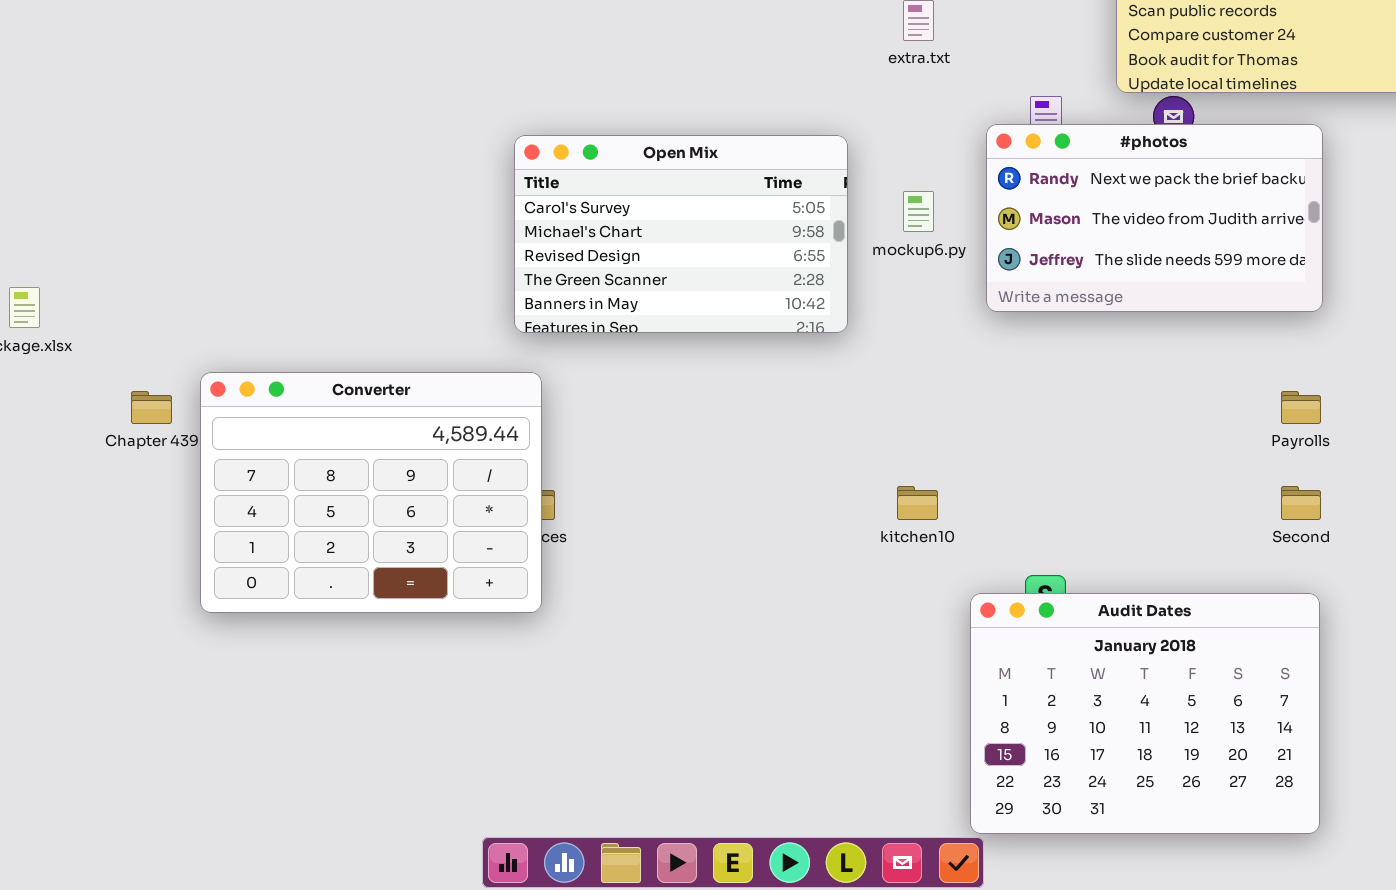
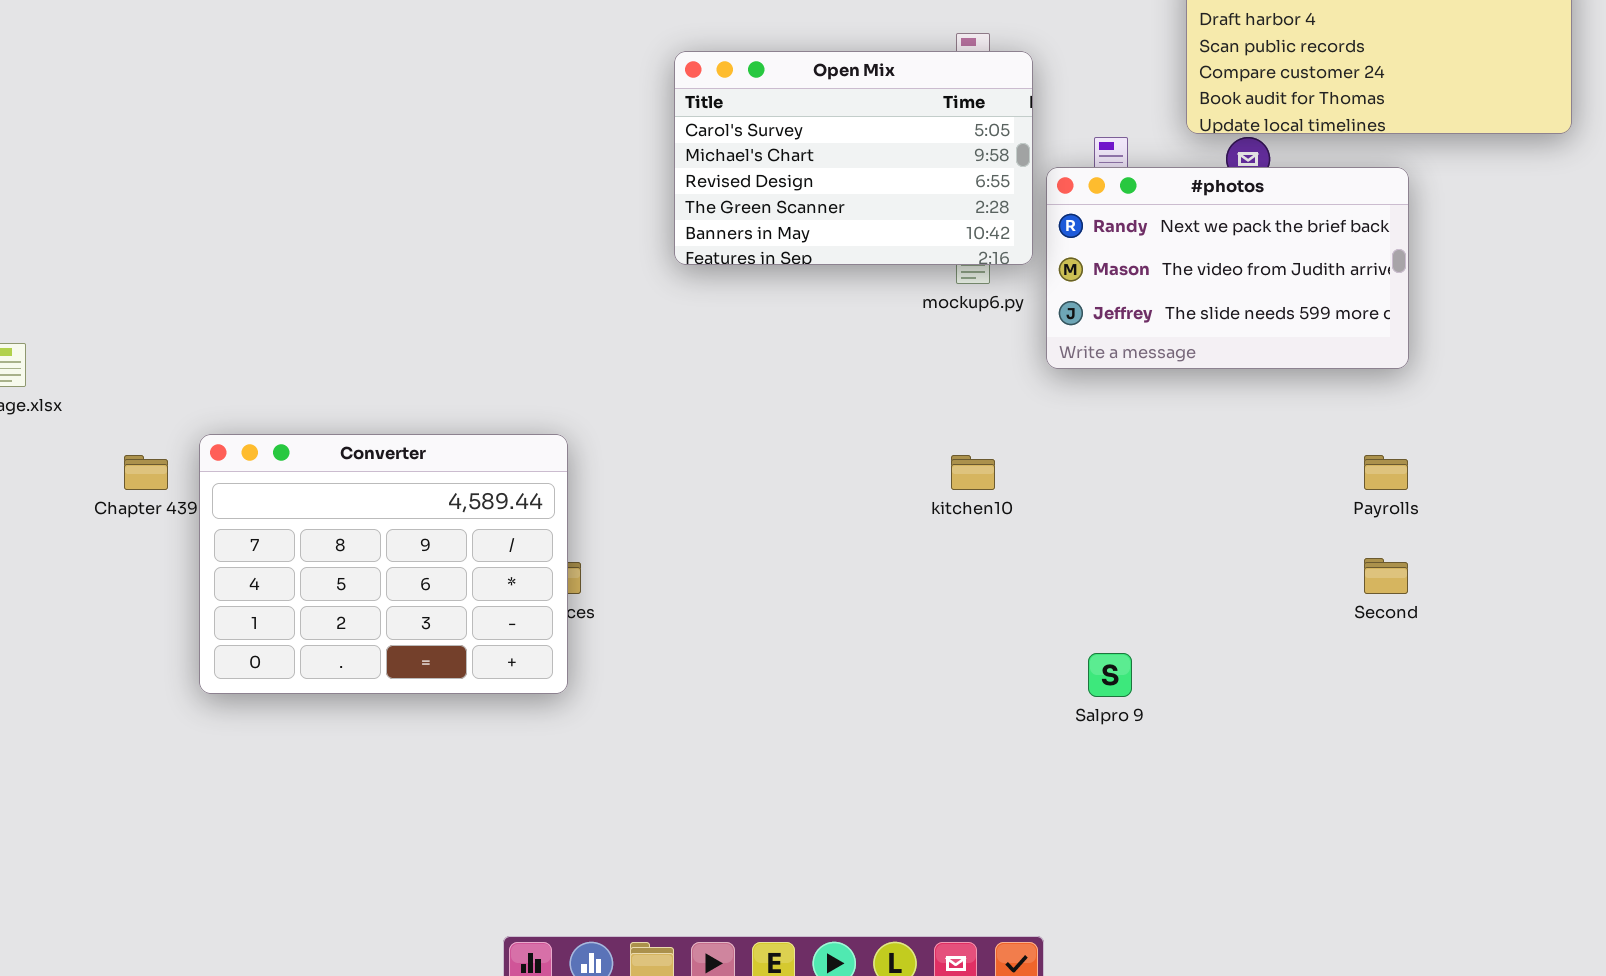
Open Mix: [514,135,848,333] -> [674,51,1033,265], moved
kitchen10: [897,486,938,520] -> [951,455,995,490], moved
Audit Dates: [970,593,1320,834] -> none, closed

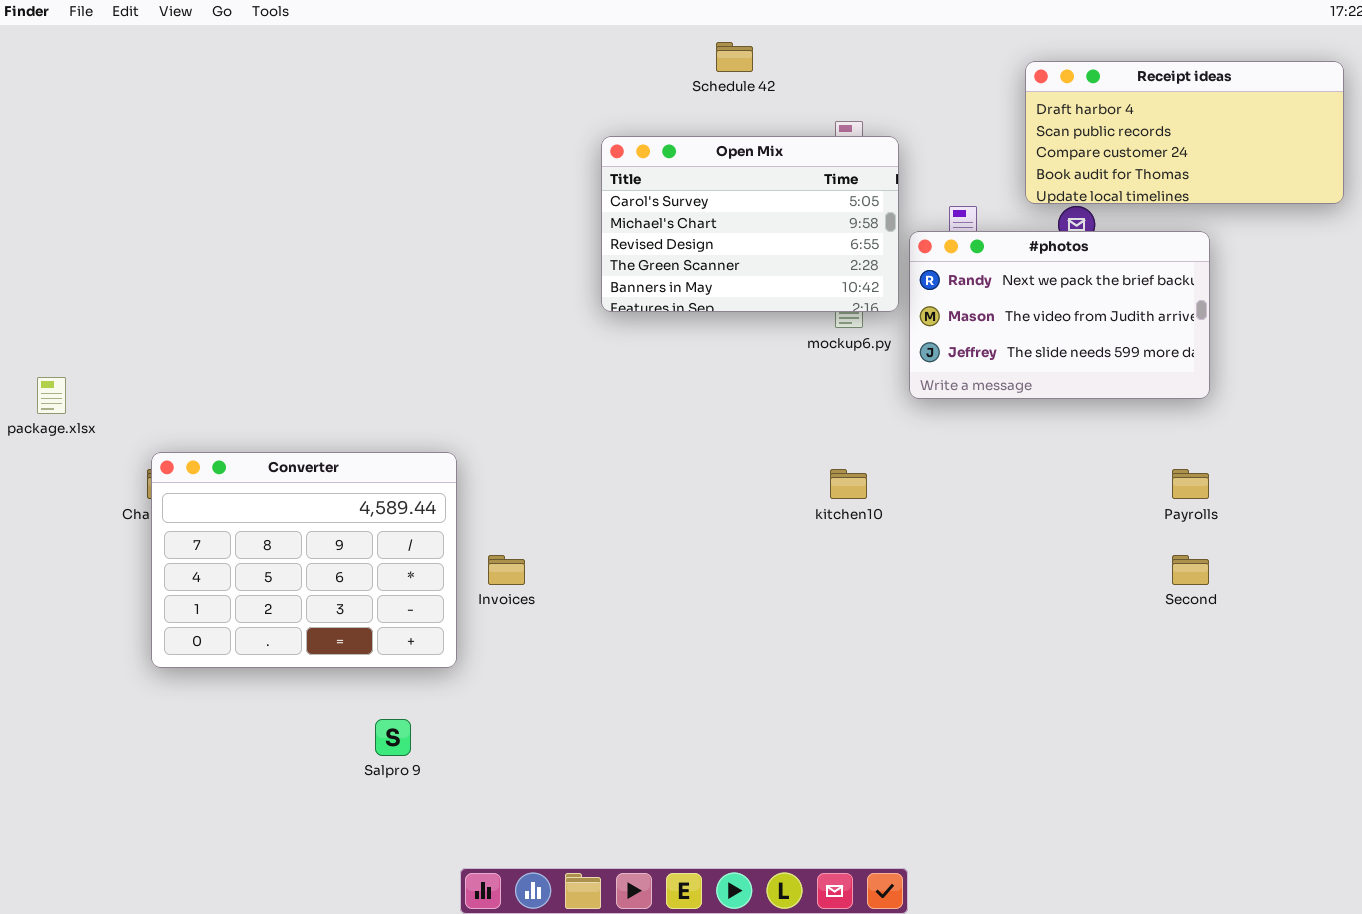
Converter: [199,434,568,694] -> [151,452,457,668], moved
Salpro 9: [1088,653,1132,697] -> [375,719,411,756], moved

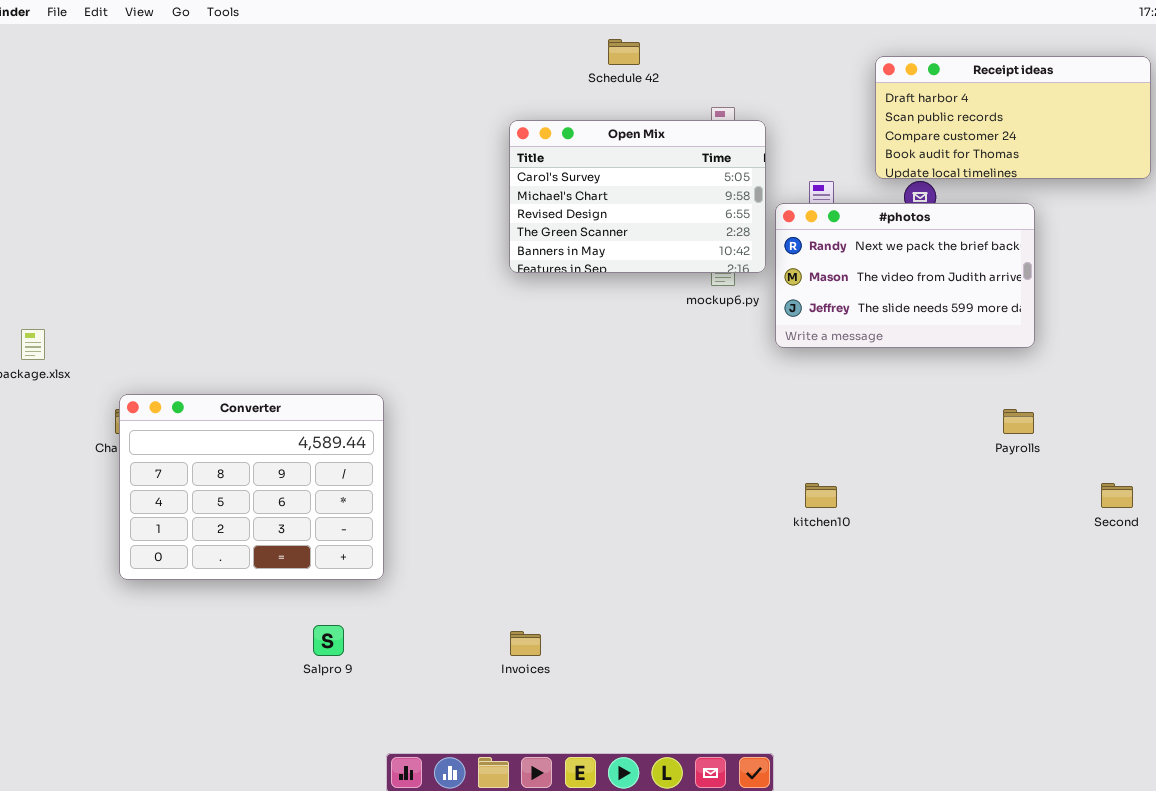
kitchen10: [830,469,867,499] -> [805,483,837,508], moved
Invoices: [488,555,525,585] -> [510,631,541,656], moved
Second: [1172,555,1209,585] -> [1101,483,1133,508], moved

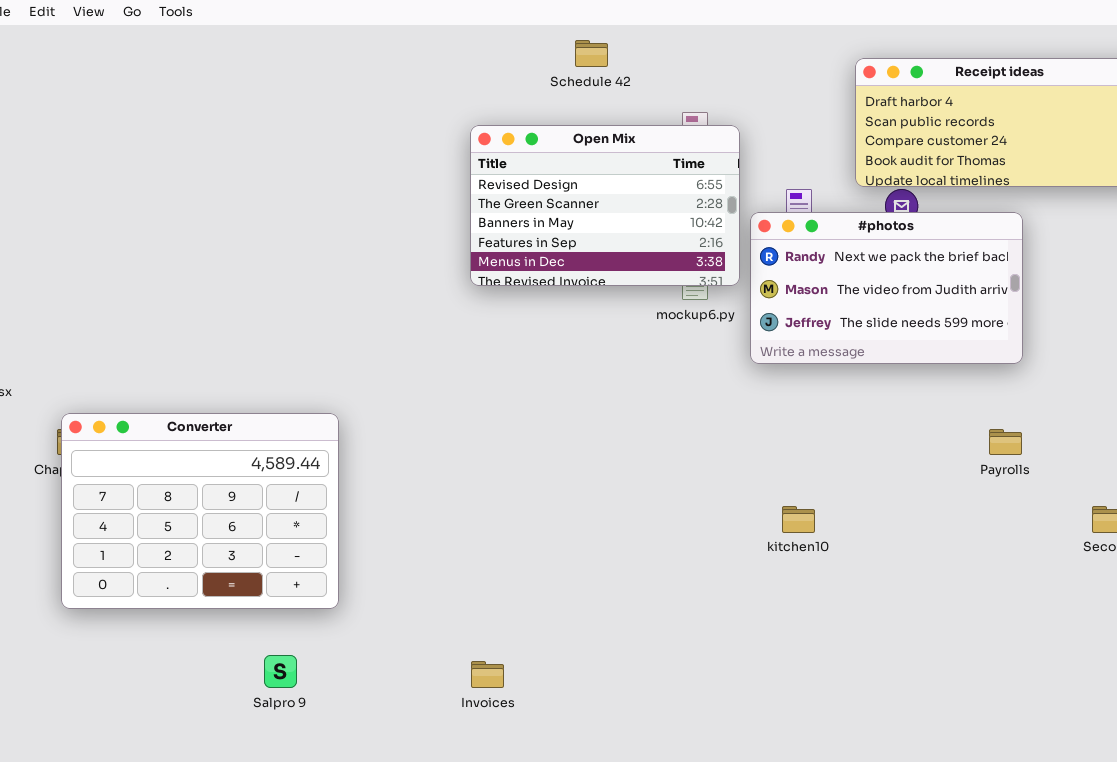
Open Mix: [509,120,766,273] -> [470,125,740,286], scrolled down 2 rows

